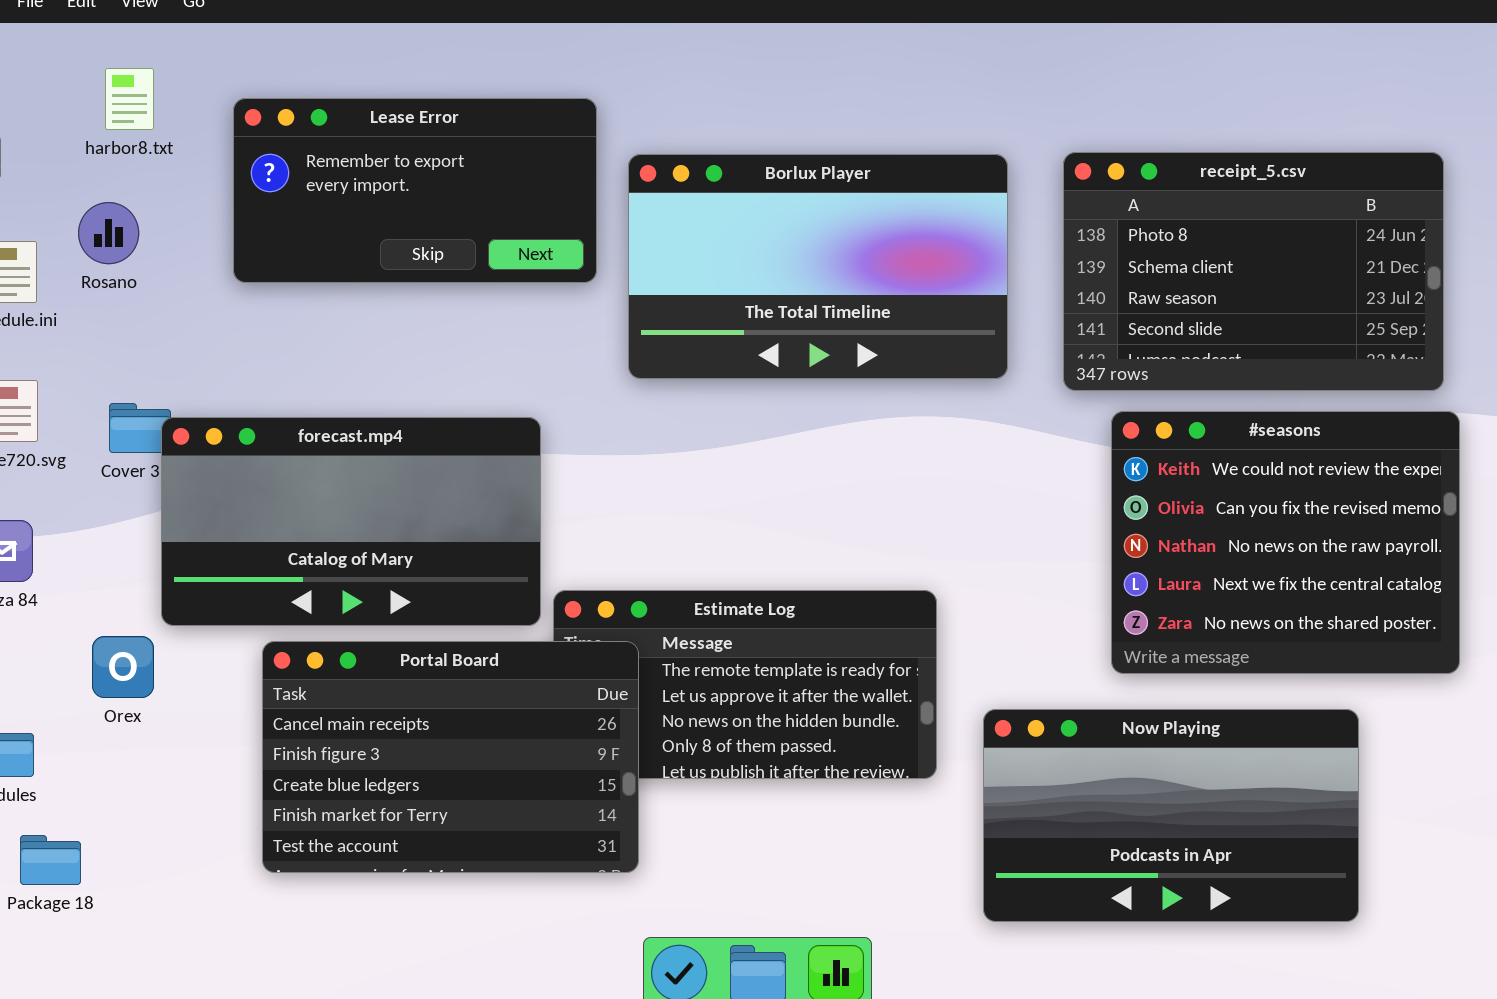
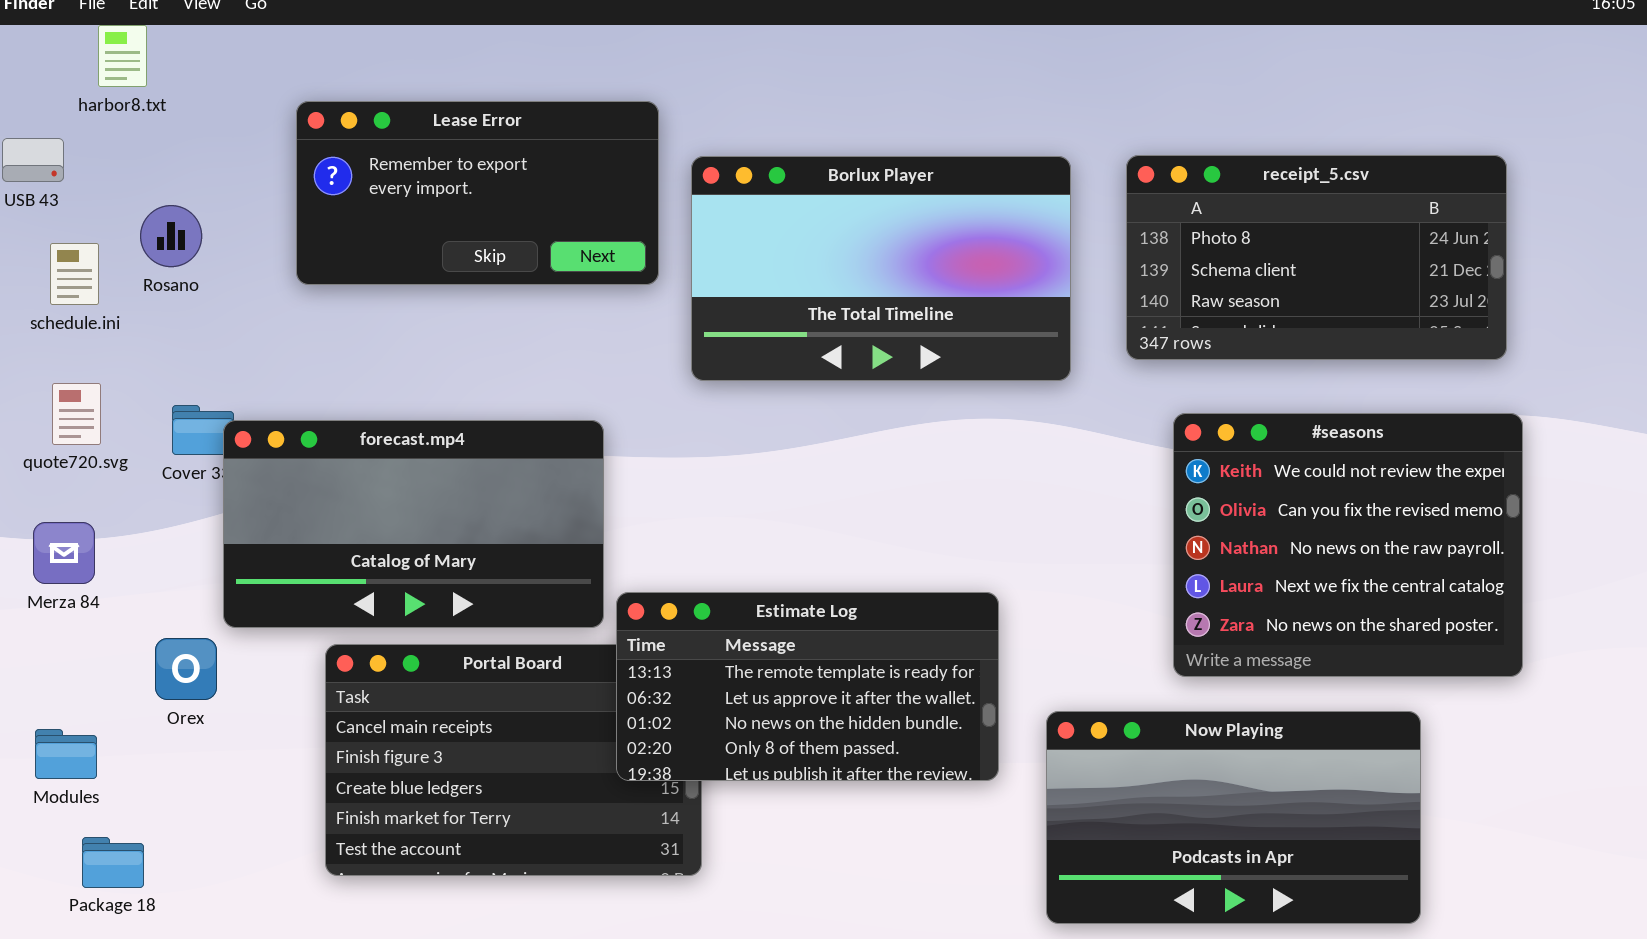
harbor8.txt: [105,68,154,130] -> [98,25,147,87], moved
receipt_5.csv: [1063,152,1444,391] -> [1126,155,1507,360], resized
Estimate Log: [553,590,937,779] -> [616,592,999,781], raised

